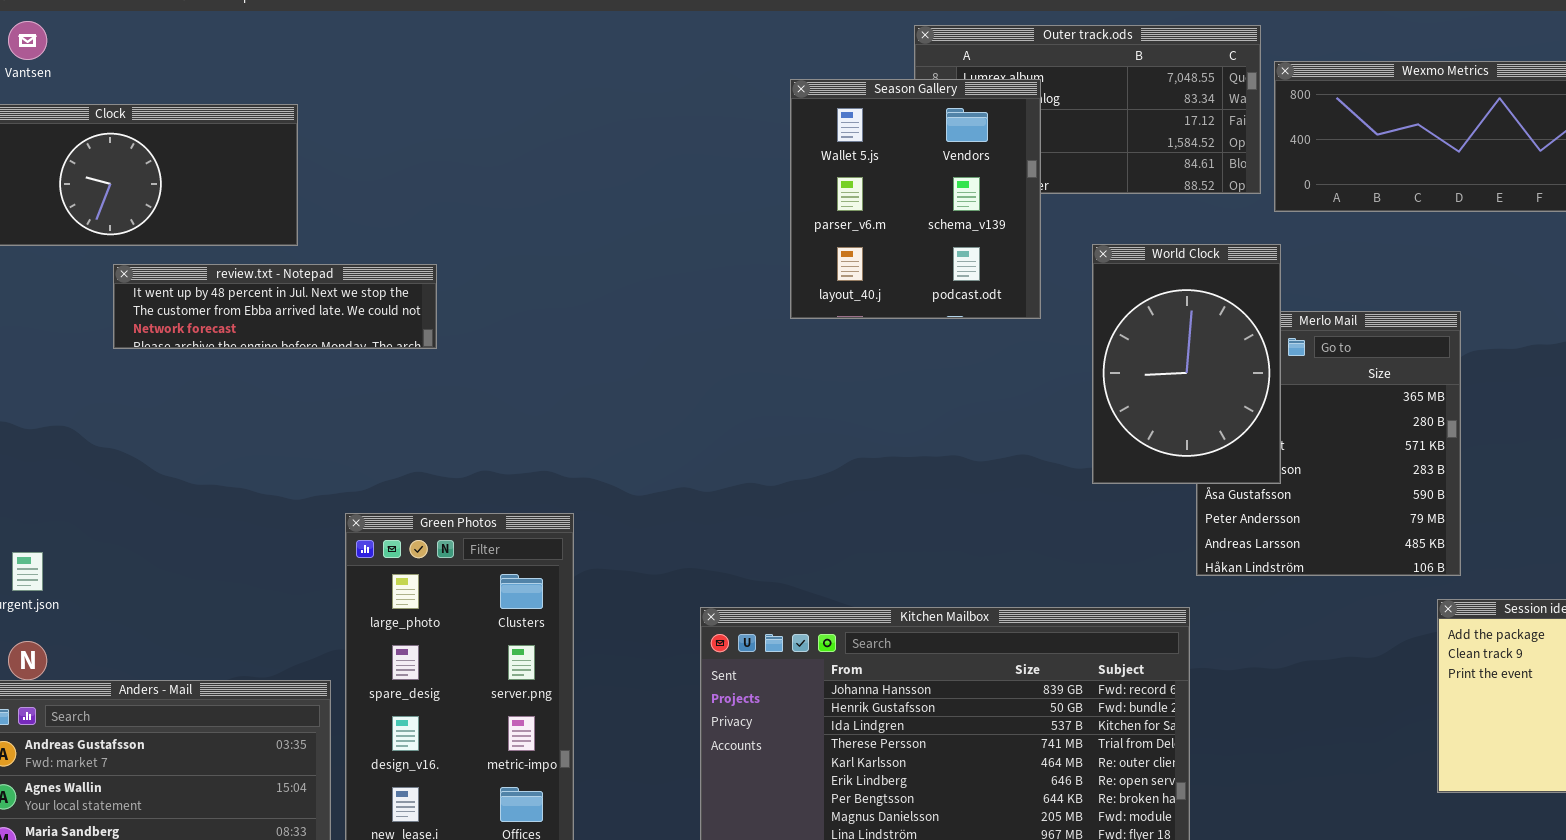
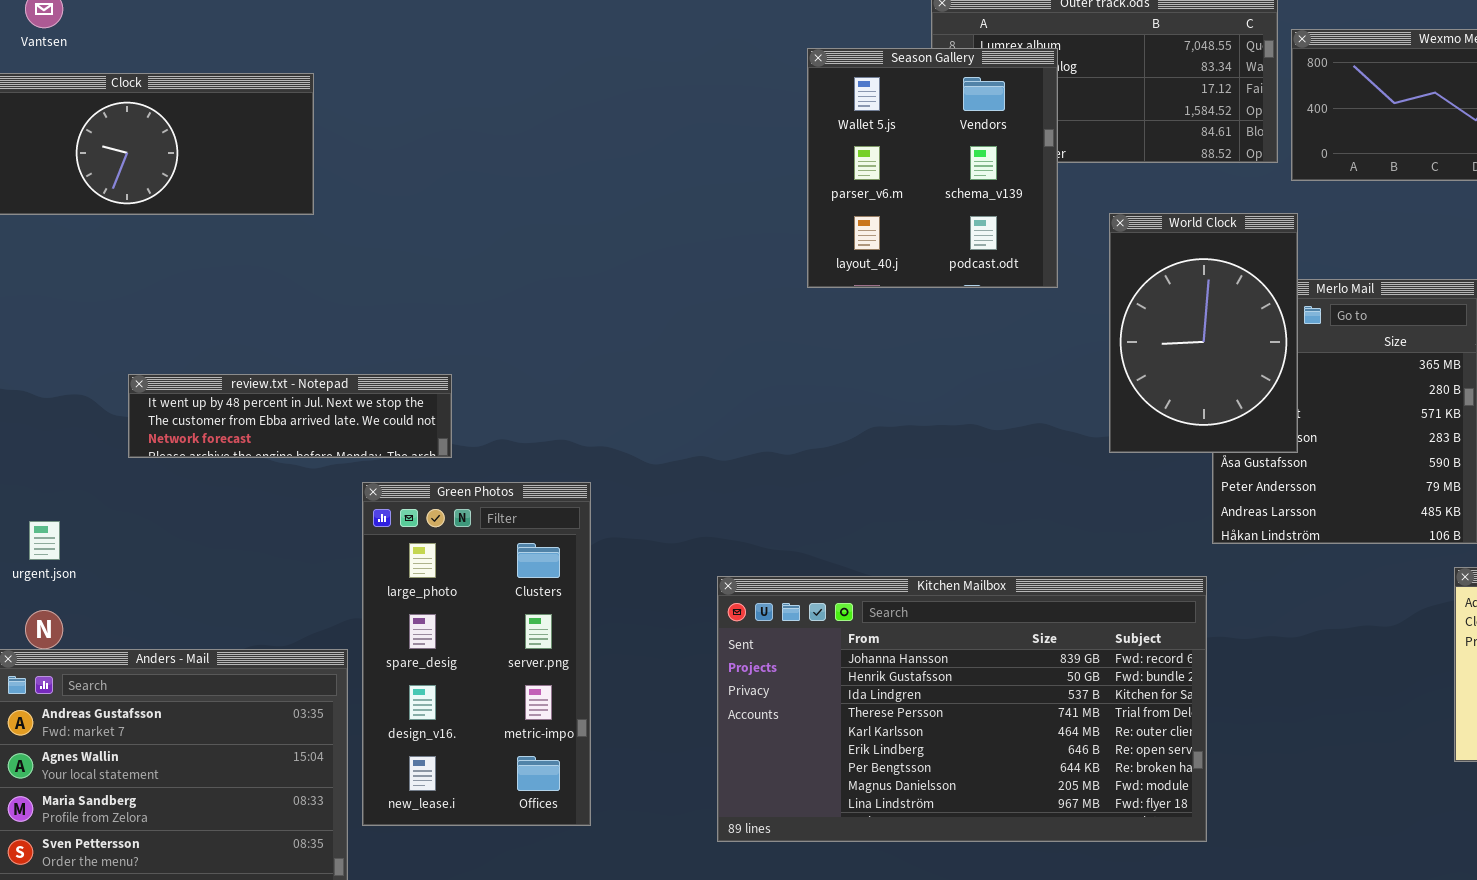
review.txt - Notepad: [113,264,437,349] -> [128,374,452,458], moved

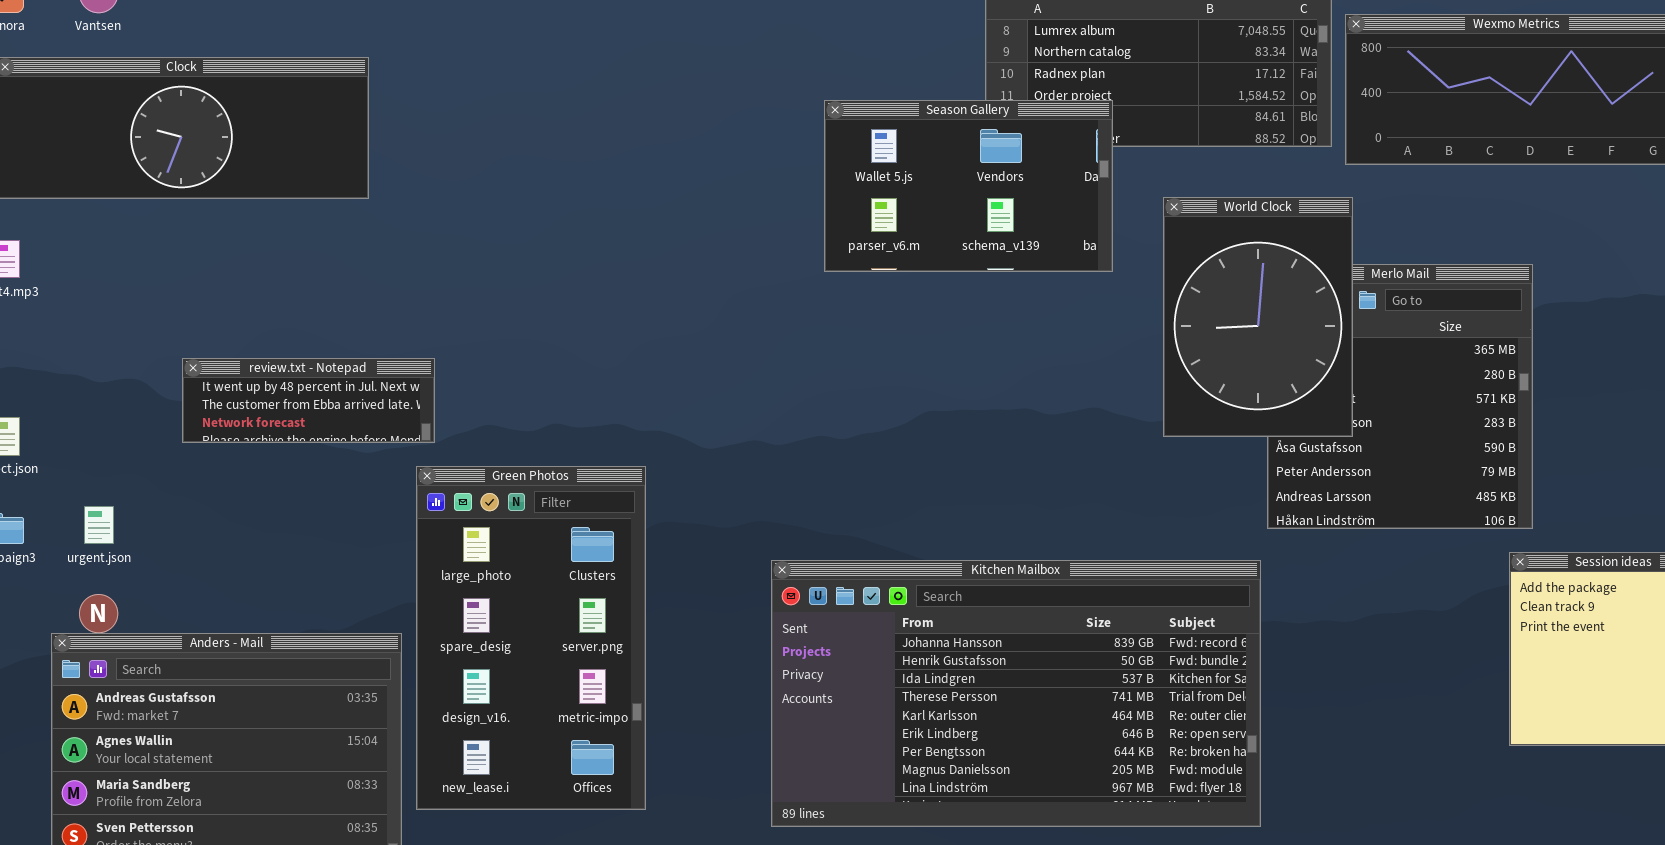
Season Gallery: [807,48,1058,288] -> [824,100,1113,272], resized
review.txt - Notepad: [128,374,452,458] -> [182,358,435,443], resized

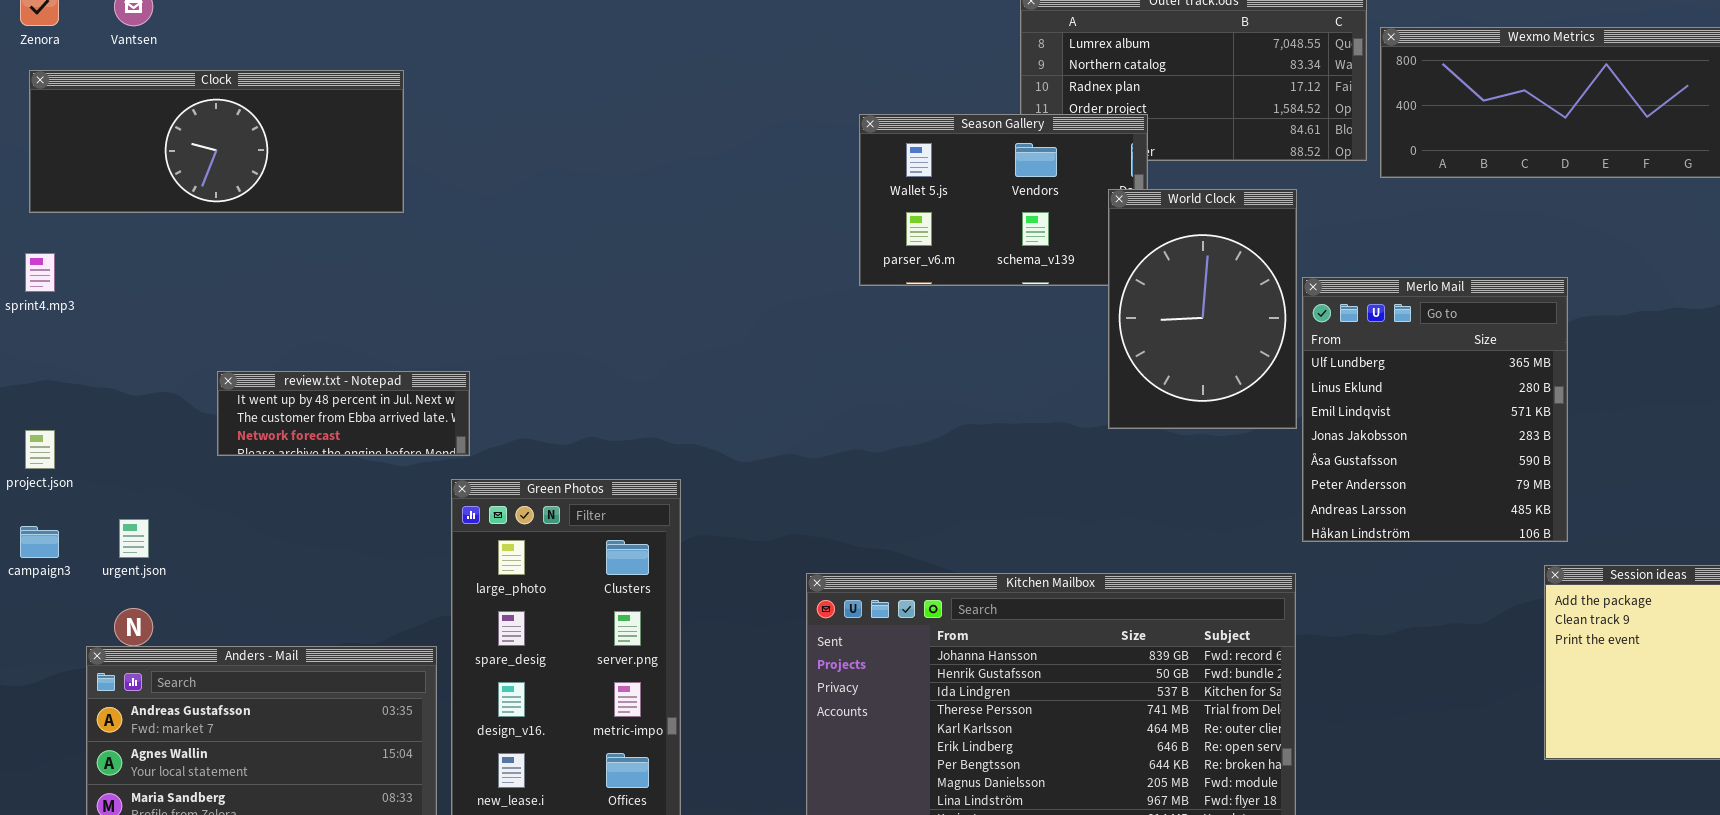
World Clock: [1163,197,1353,437] -> [1108,189,1297,429], moved

